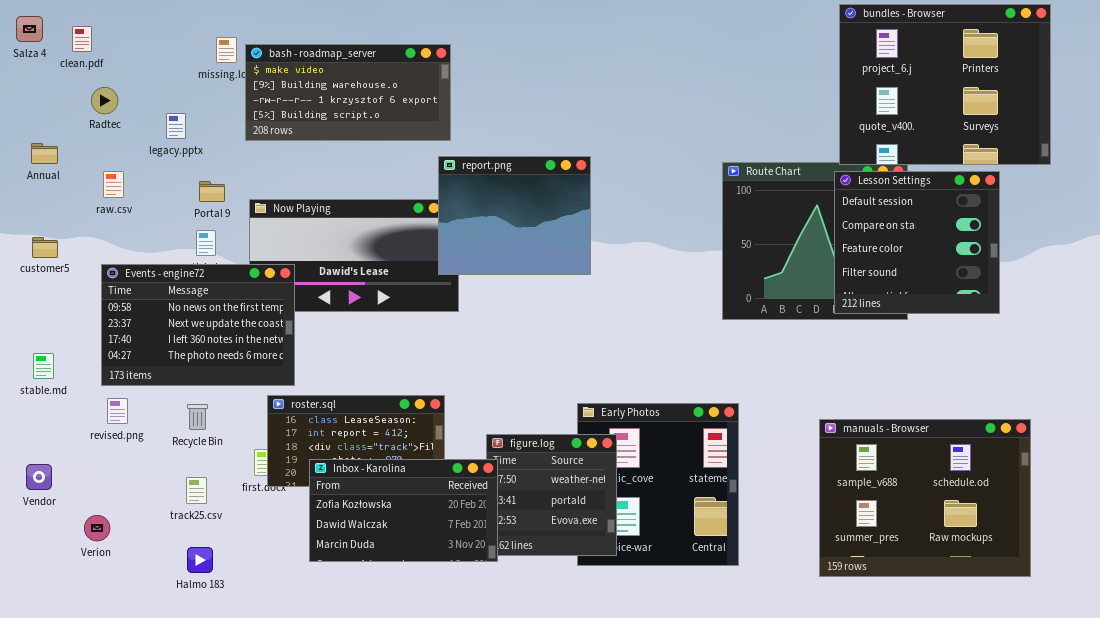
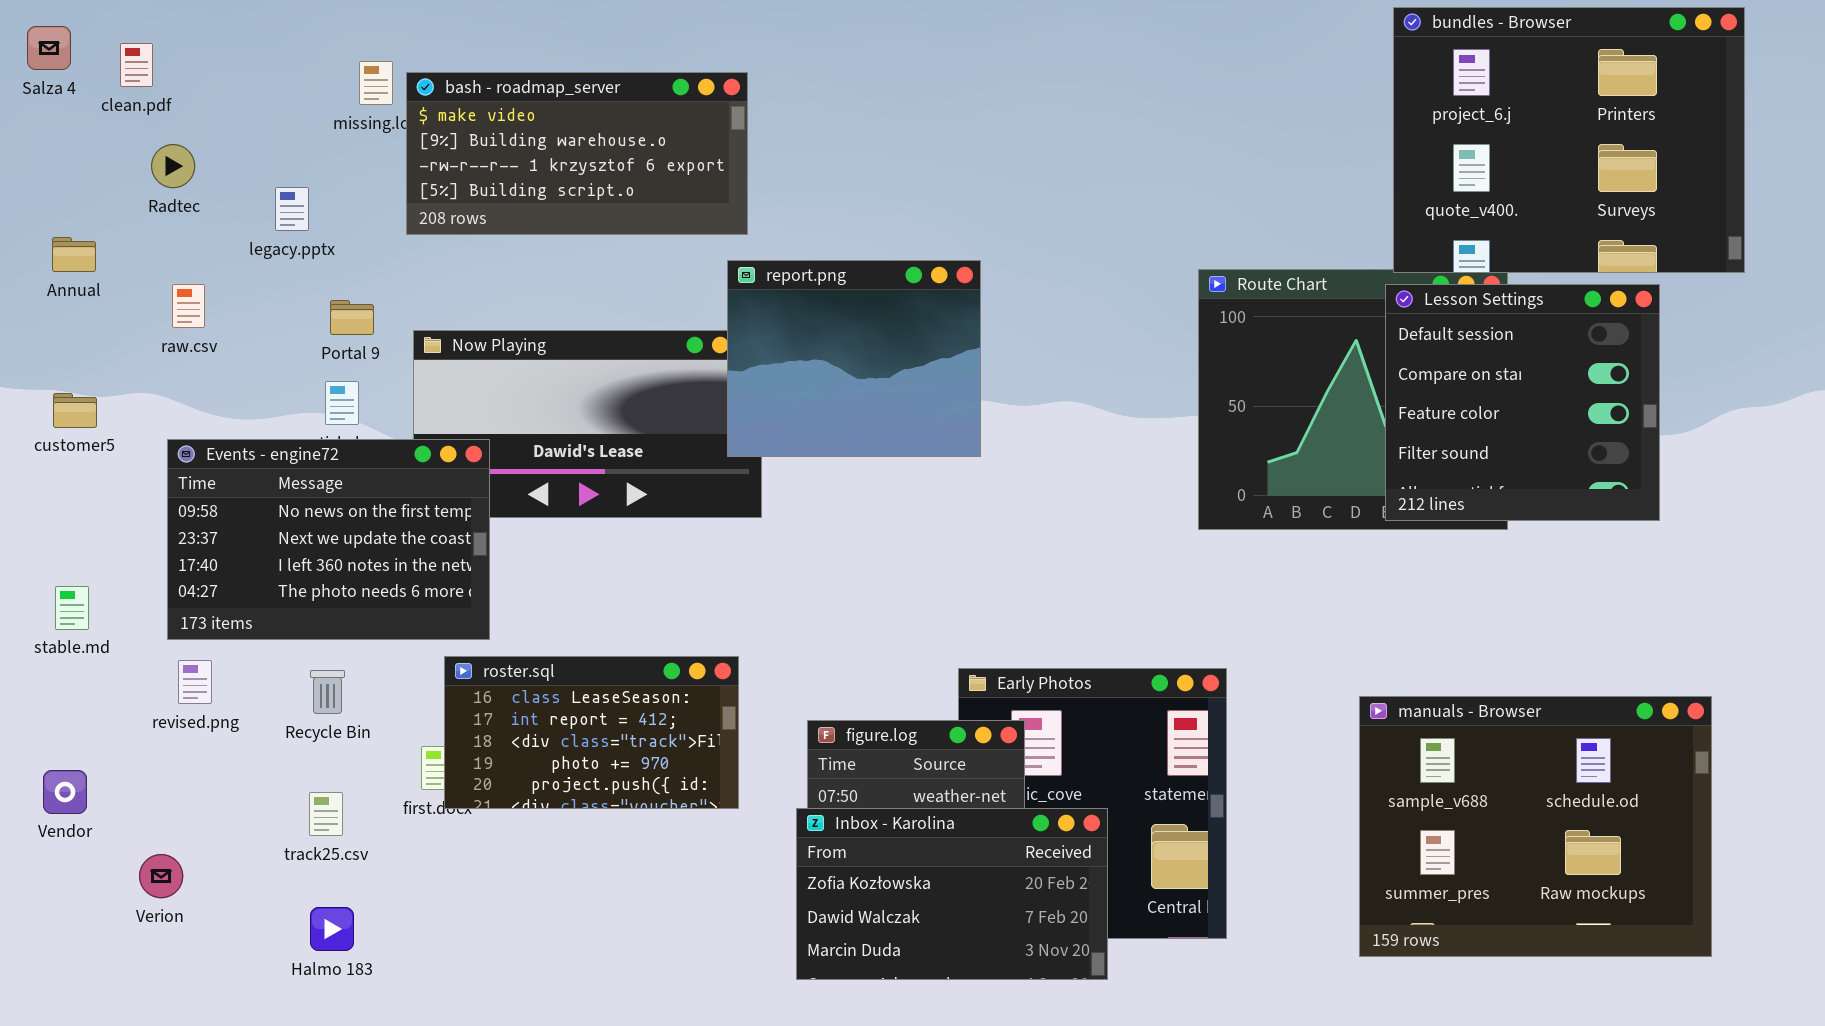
Inbox - Karolina: [309,459,498,562] -> [796,808,1108,980], moved

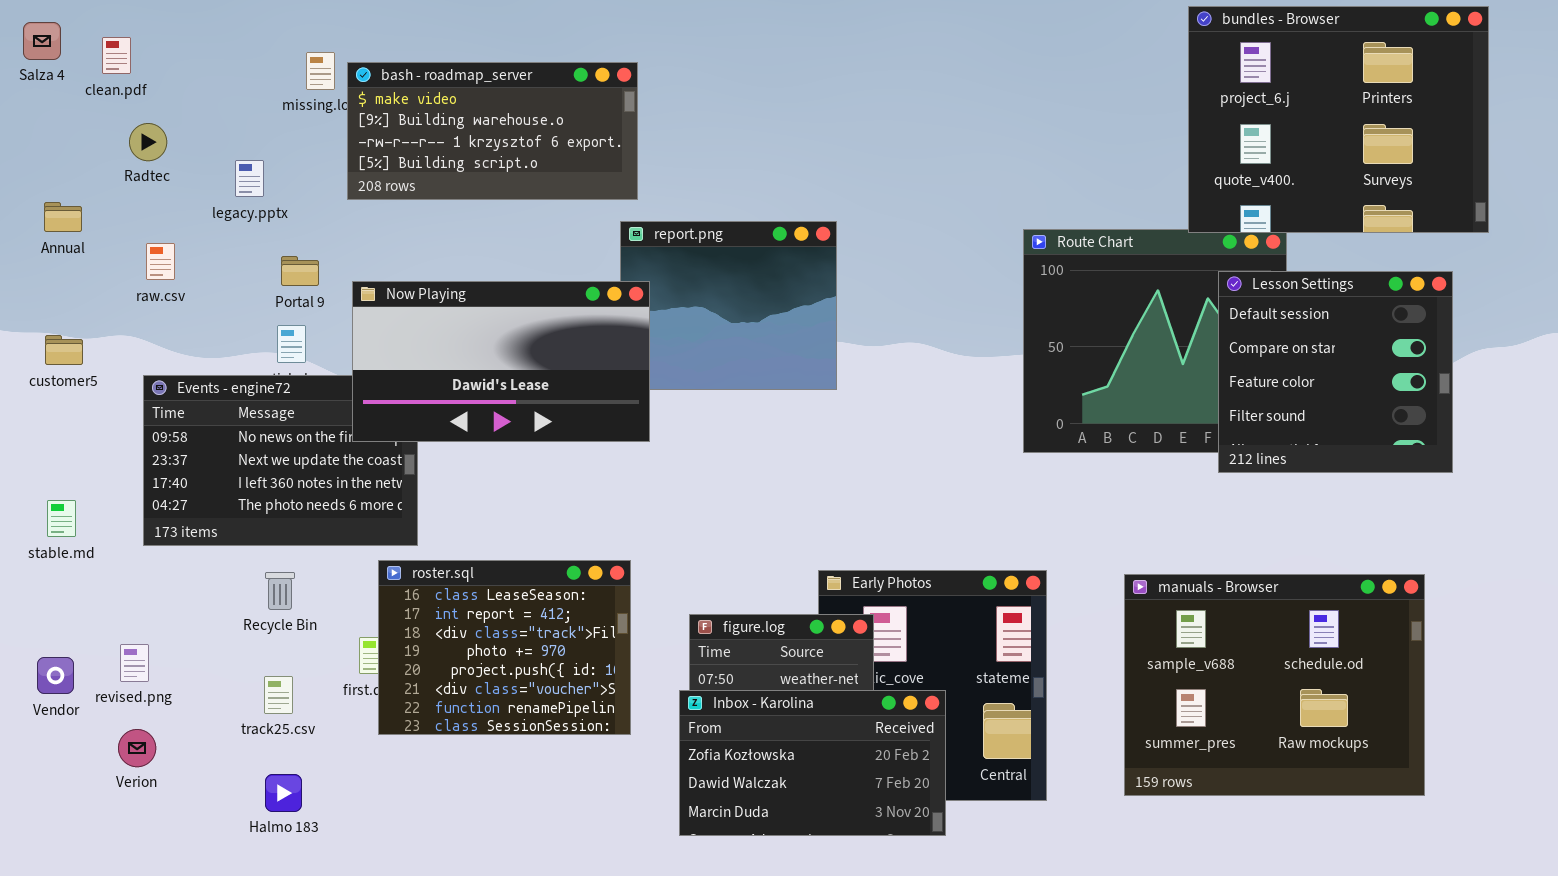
Lesson Settings: [1385,284,1660,521] -> [1218,271,1453,473], moved
Now Playing: [413,330,762,518] -> [352,281,650,442], raised
roster.sql: [444,656,739,809] -> [378,560,631,735], resized
revised.png: [178,660,212,704] -> [120,644,149,682], moved
manuals - Browser: [1359,696,1712,957] -> [1124,574,1425,796], moved

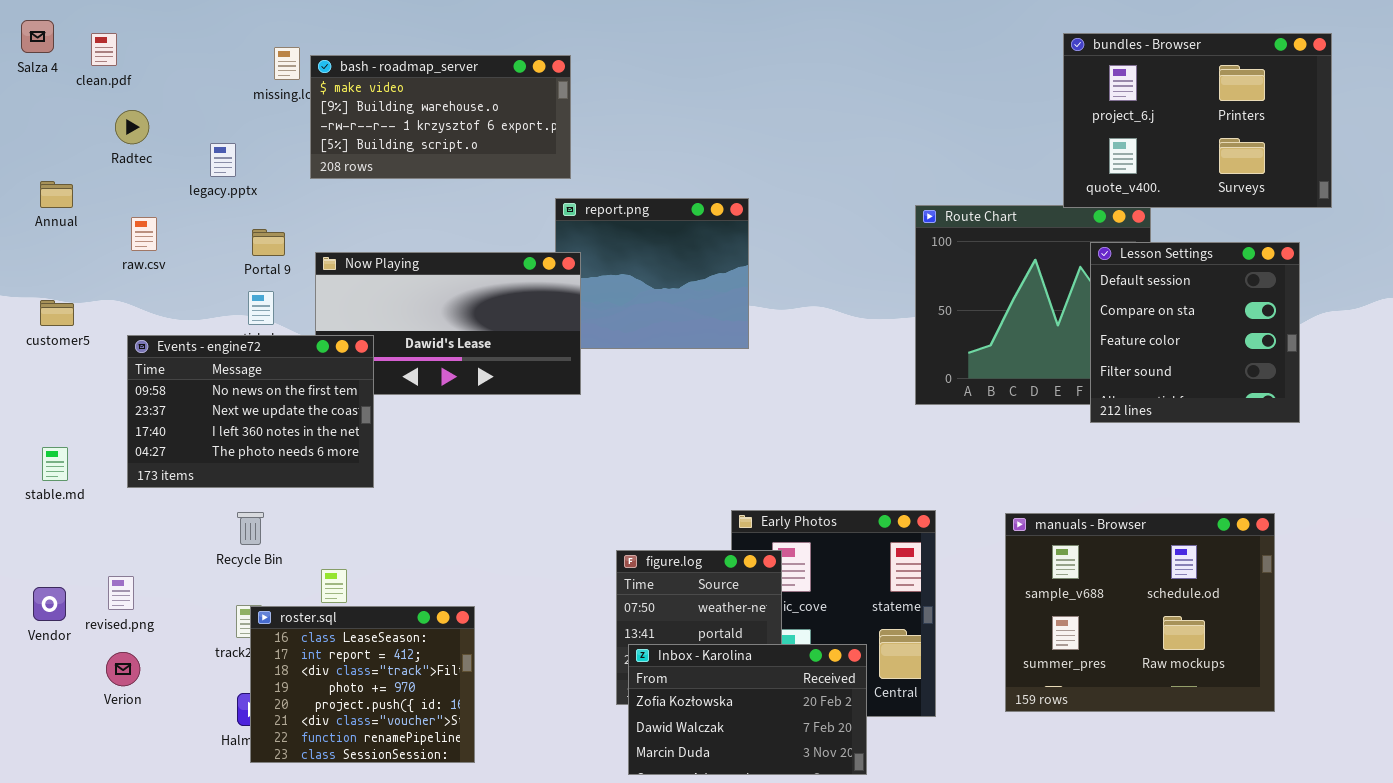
bundles - Browser: [1188,6,1489,233] -> [1063,33,1332,208], resized
Events - engine72: [143,375,418,546] -> [127,335,374,488], raised
roster.sql: [378,560,631,735] -> [250,606,475,763], moved
Inbox - Karolina: [679,690,946,836] -> [628,644,867,775], moved

